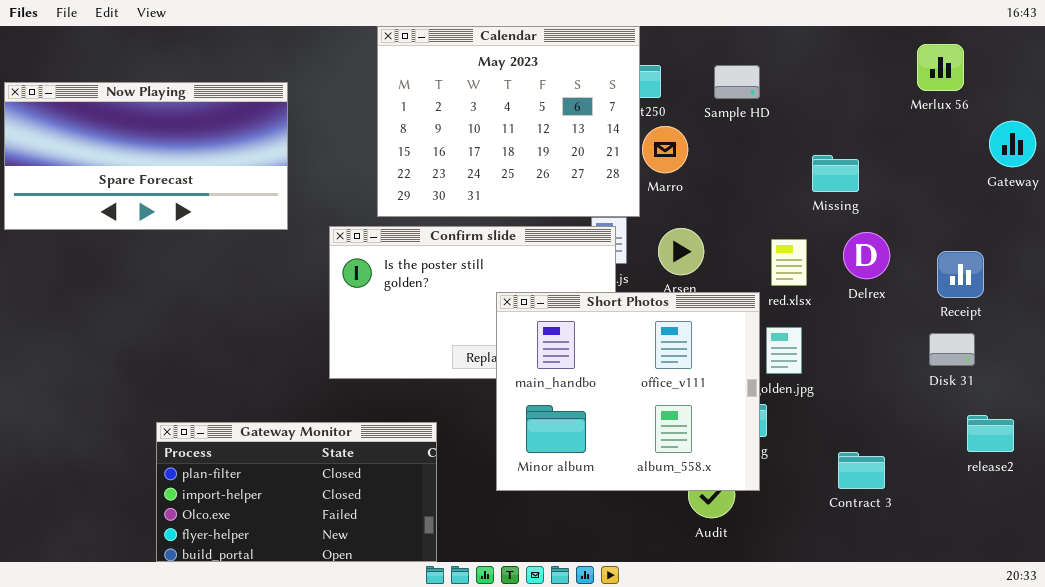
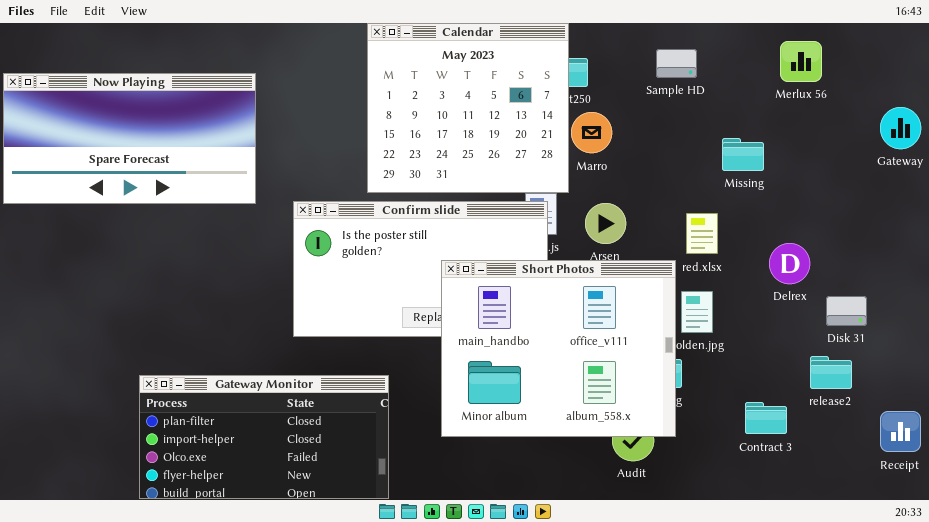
Calendar: [377,26,640,217] -> [367,23,569,193], resized
Merlux 56: [917,44,964,91] -> [780,41,822,82], moved
Sample HD: [714,65,760,99] -> [656,49,697,78], moved
Delrex: [843,232,890,279] -> [769,243,810,284], moved
Receipt: [937,251,984,298] -> [880,411,921,452], moved
release2: [967,415,1014,452] -> [810,356,852,389], moved

